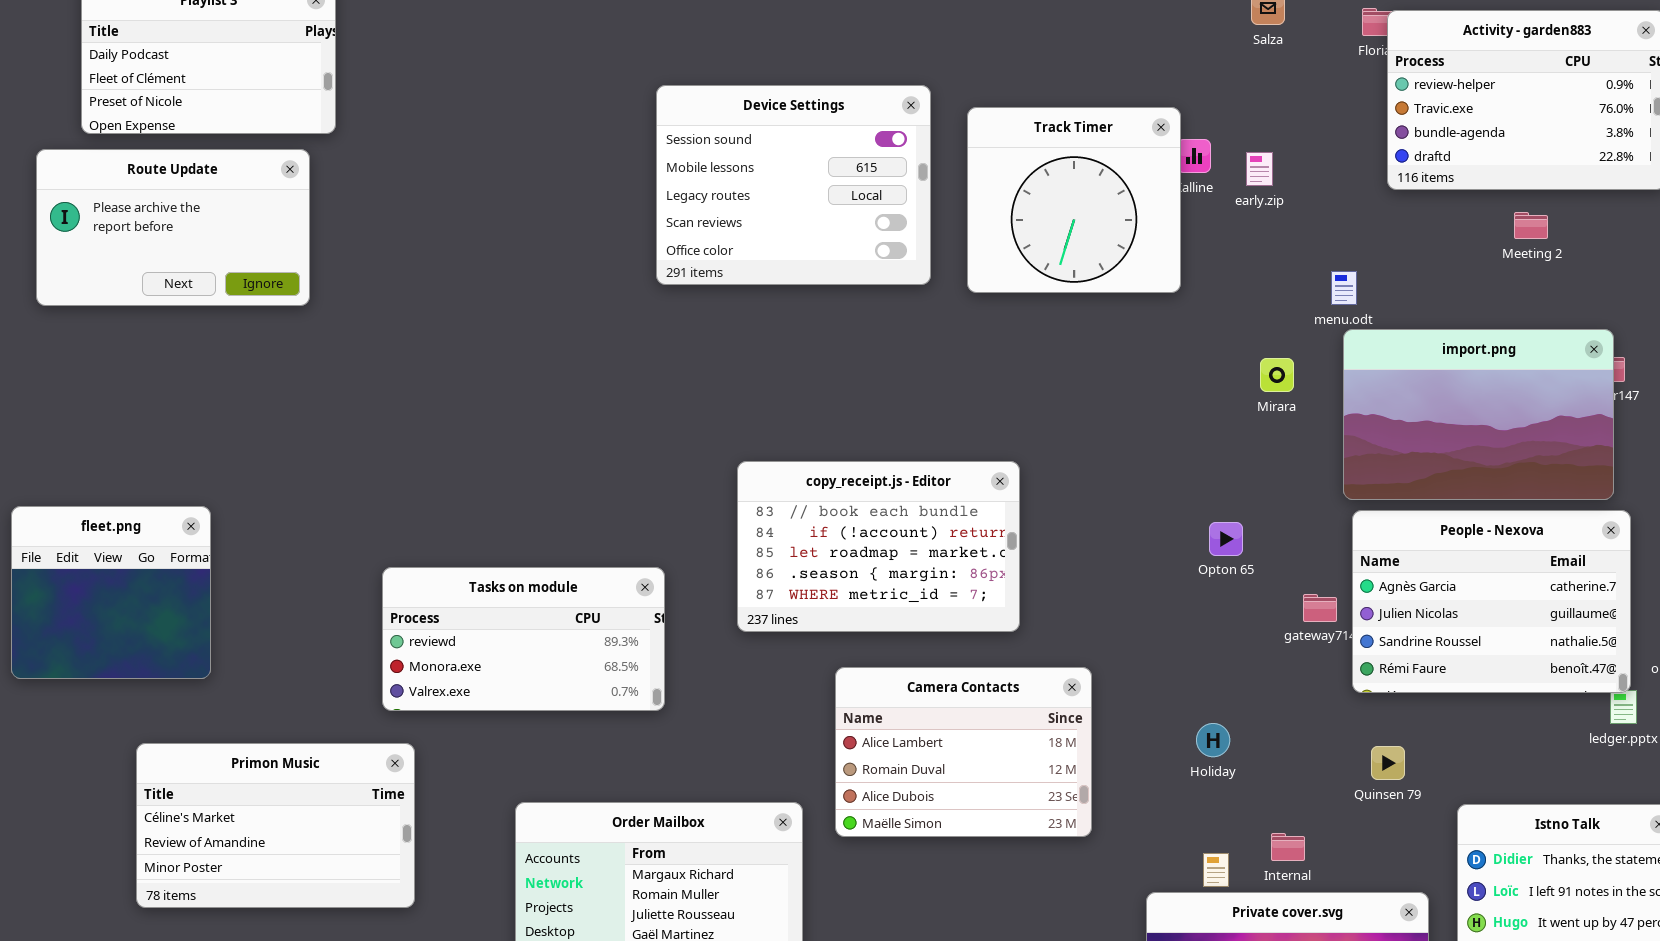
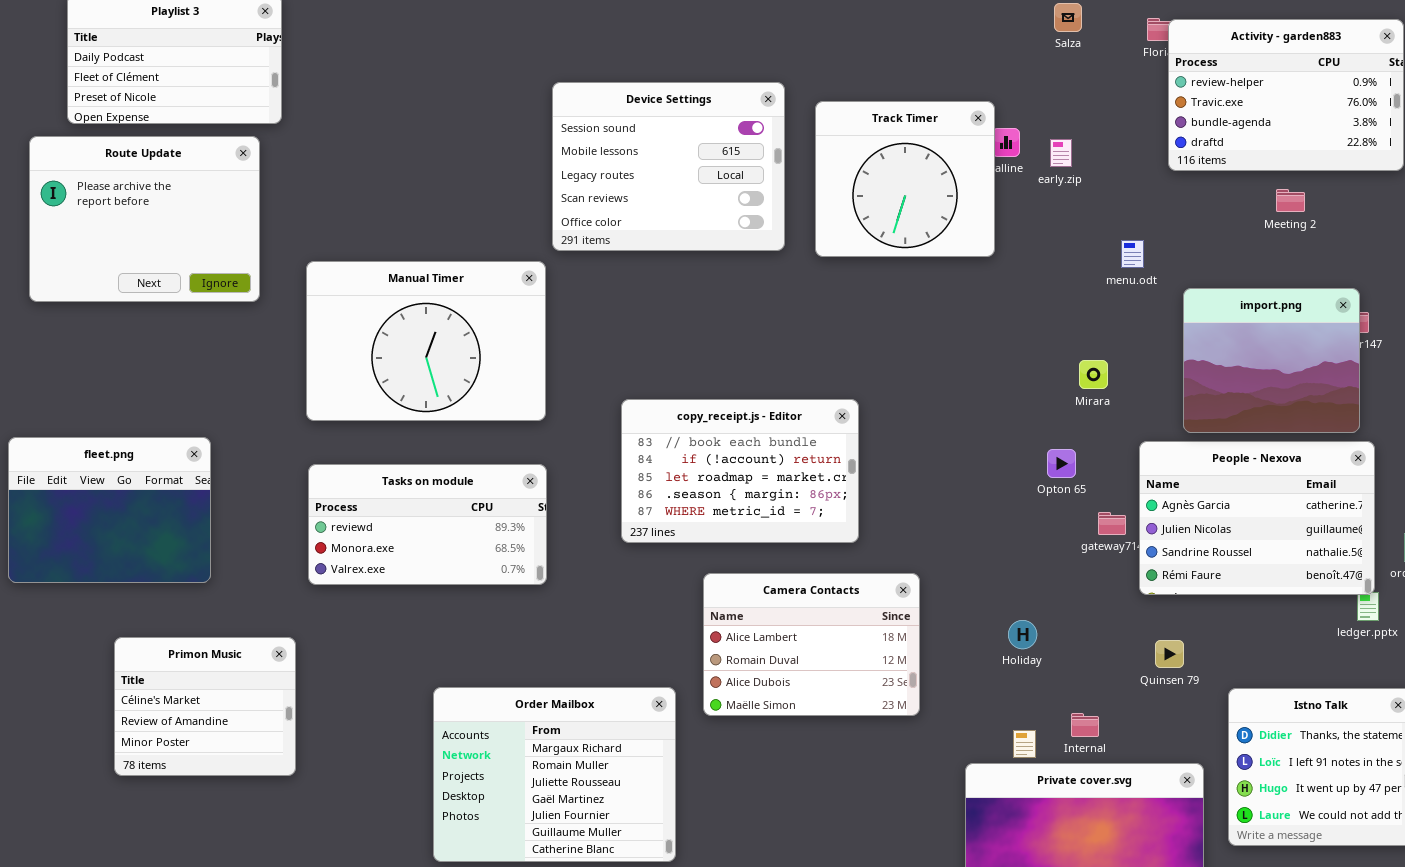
Route Update: [36,149,310,306] -> [29,136,260,302], resized
Manual Timer: none -> [306,261,546,421], opened
import.png: [1343,329,1614,500] -> [1183,288,1360,433], resized
Mirara: [1260,358,1294,392] -> [1079,360,1108,389], moved
fleet.png: [11,506,211,679] -> [8,437,211,583], resized
Opton 65: [1209,522,1243,556] -> [1047,449,1076,478], moved
Tasks on module: [382,567,665,711] -> [308,464,547,585], moved
Primon Music: [136,743,415,908] -> [114,637,296,776], resized

